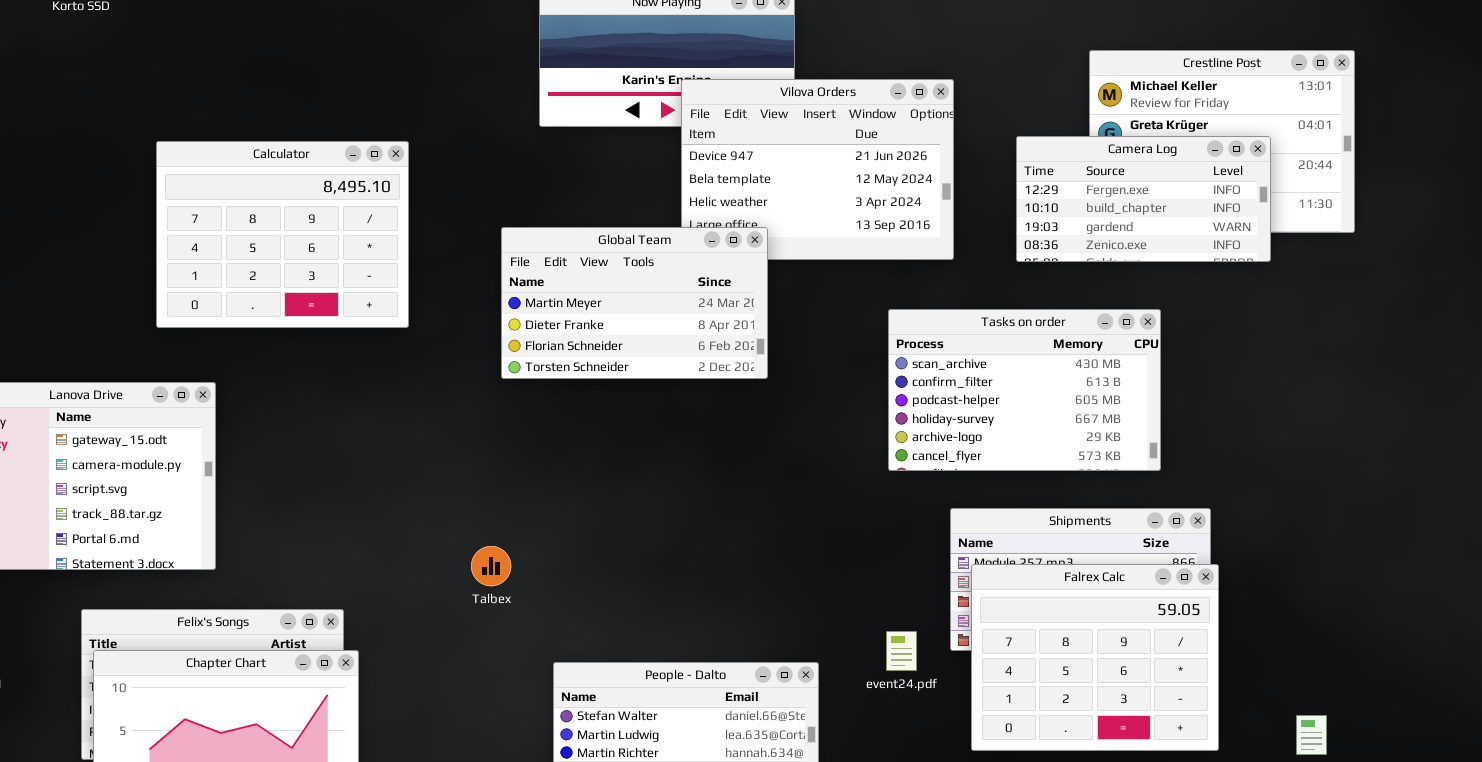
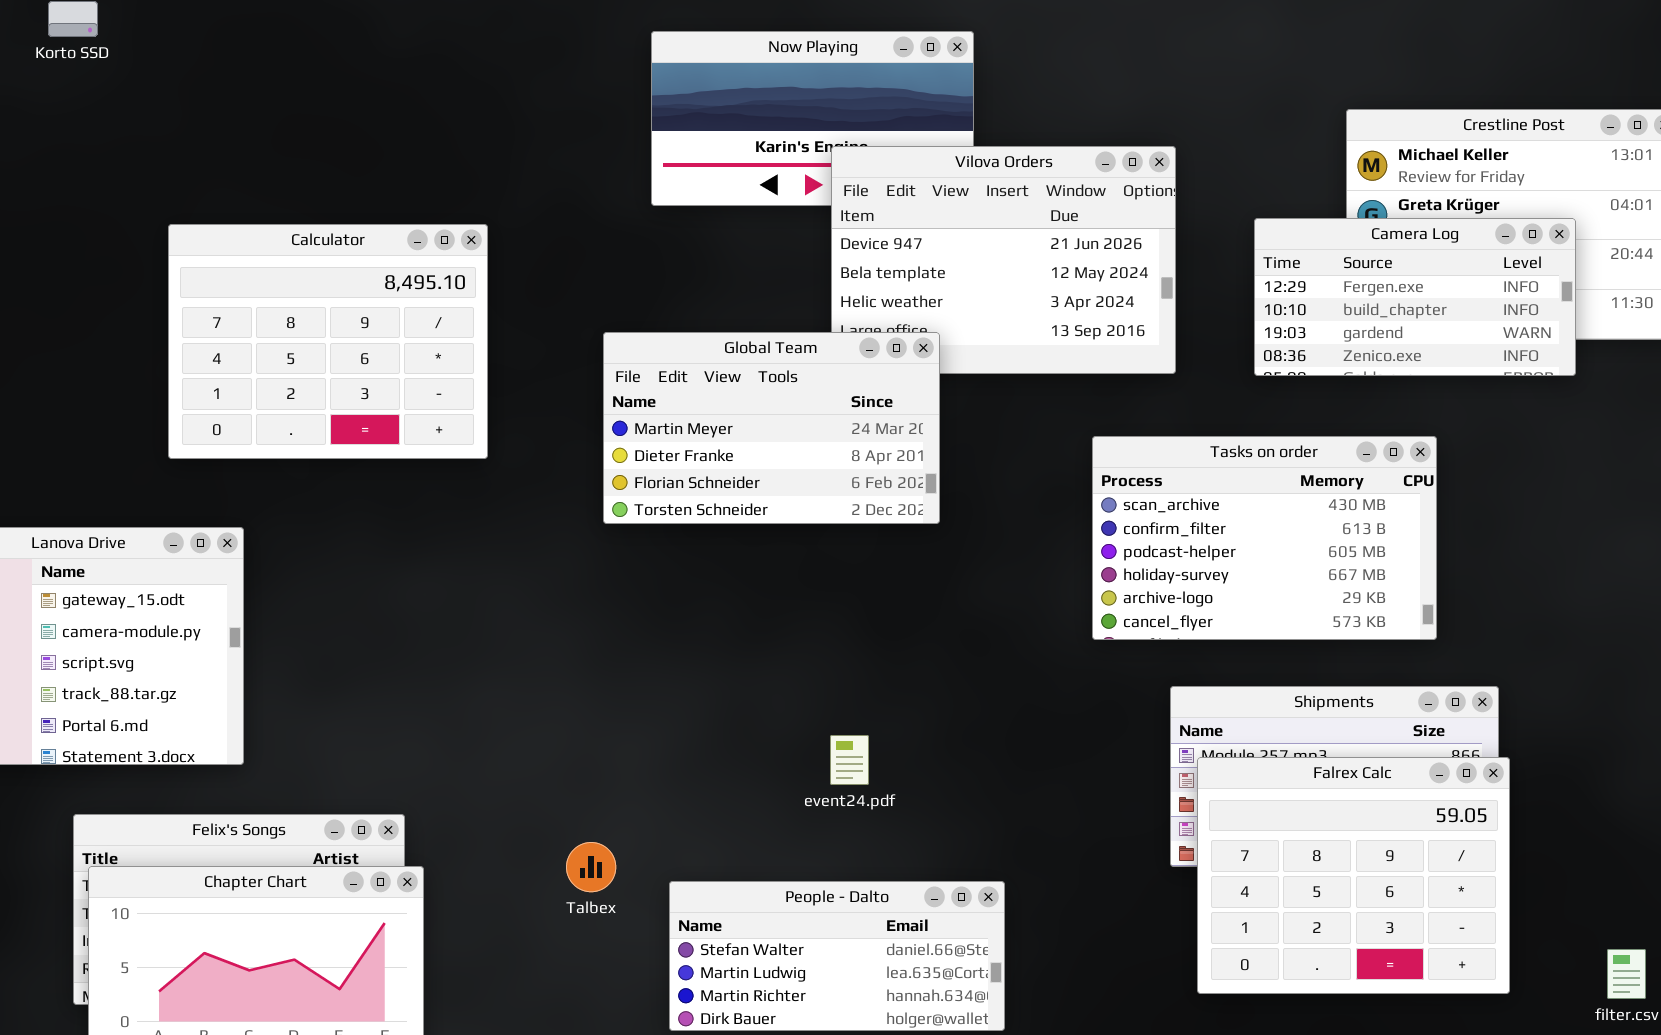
Talbex: [471,546,511,586] -> [566,842,616,892], moved
event24.pdf: [886,631,917,671] -> [830,735,869,785], moved

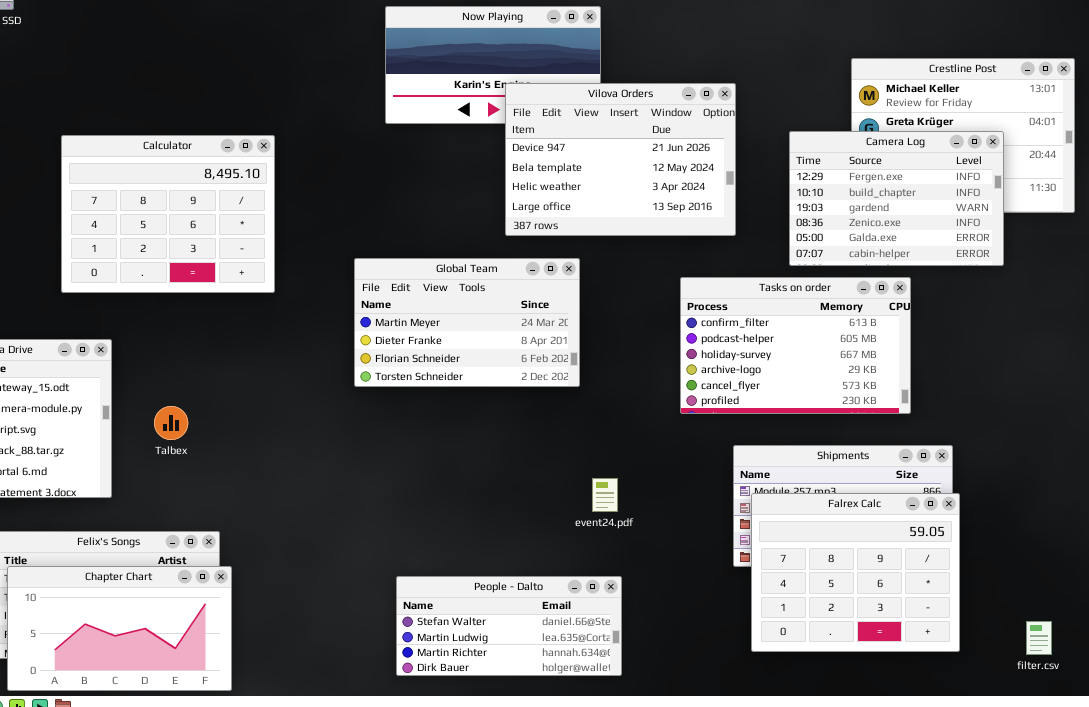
Camera Log: [1254,218,1576,376] -> [789,131,1004,266], resized
Global Team: [603,332,940,524] -> [354,258,580,387], moved
Tasks on order: [1092,436,1437,640] -> [680,277,911,414], scrolled down 1 row
event24.pdf: [830,735,869,785] -> [592,478,618,512], moved
Talbex: [566,842,616,892] -> [154,406,188,440], moved

